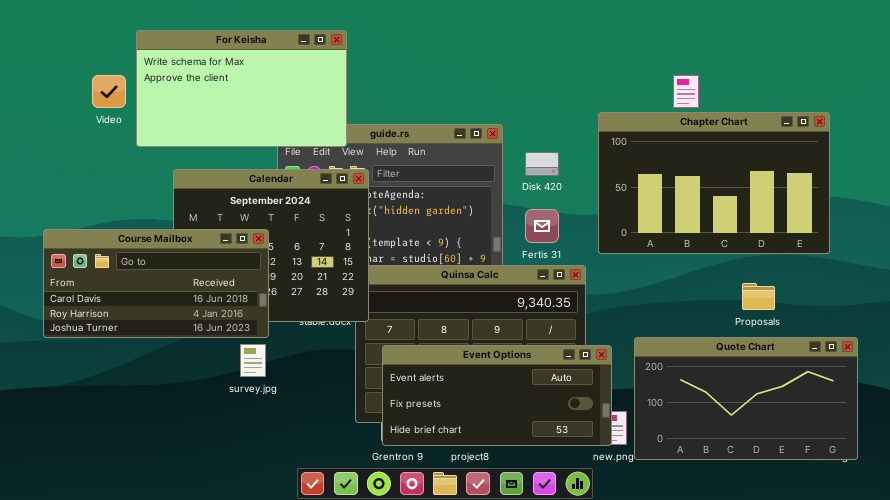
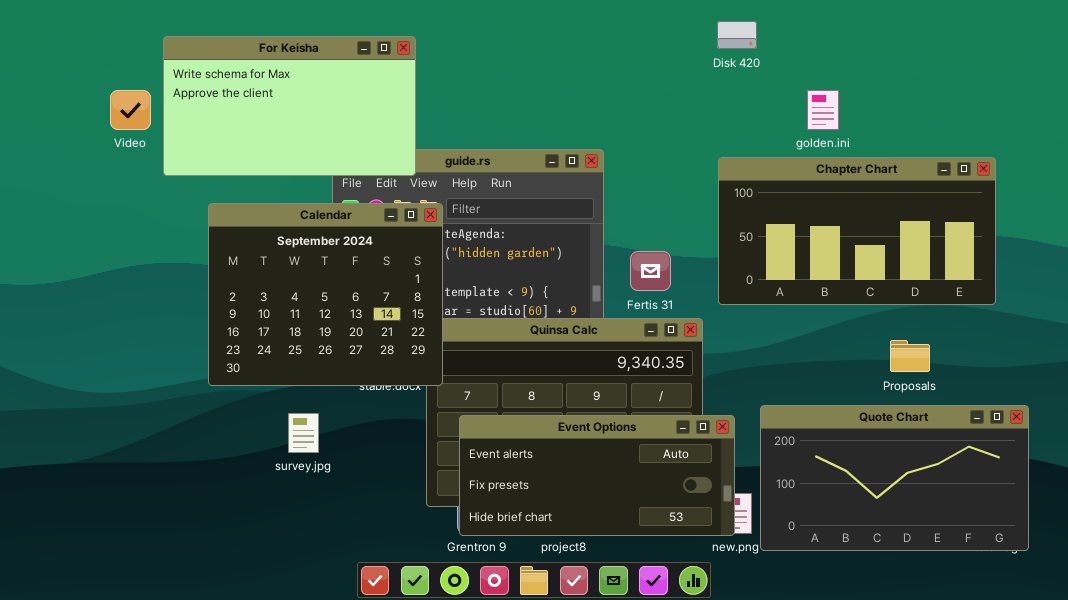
Chapter Chart: [598,112,830,254] -> [718,157,996,305], resized
Disk 420: [525,152,559,176] -> [717,21,757,49], moved
Course Mailbox: [43,229,269,338] -> none, closed

